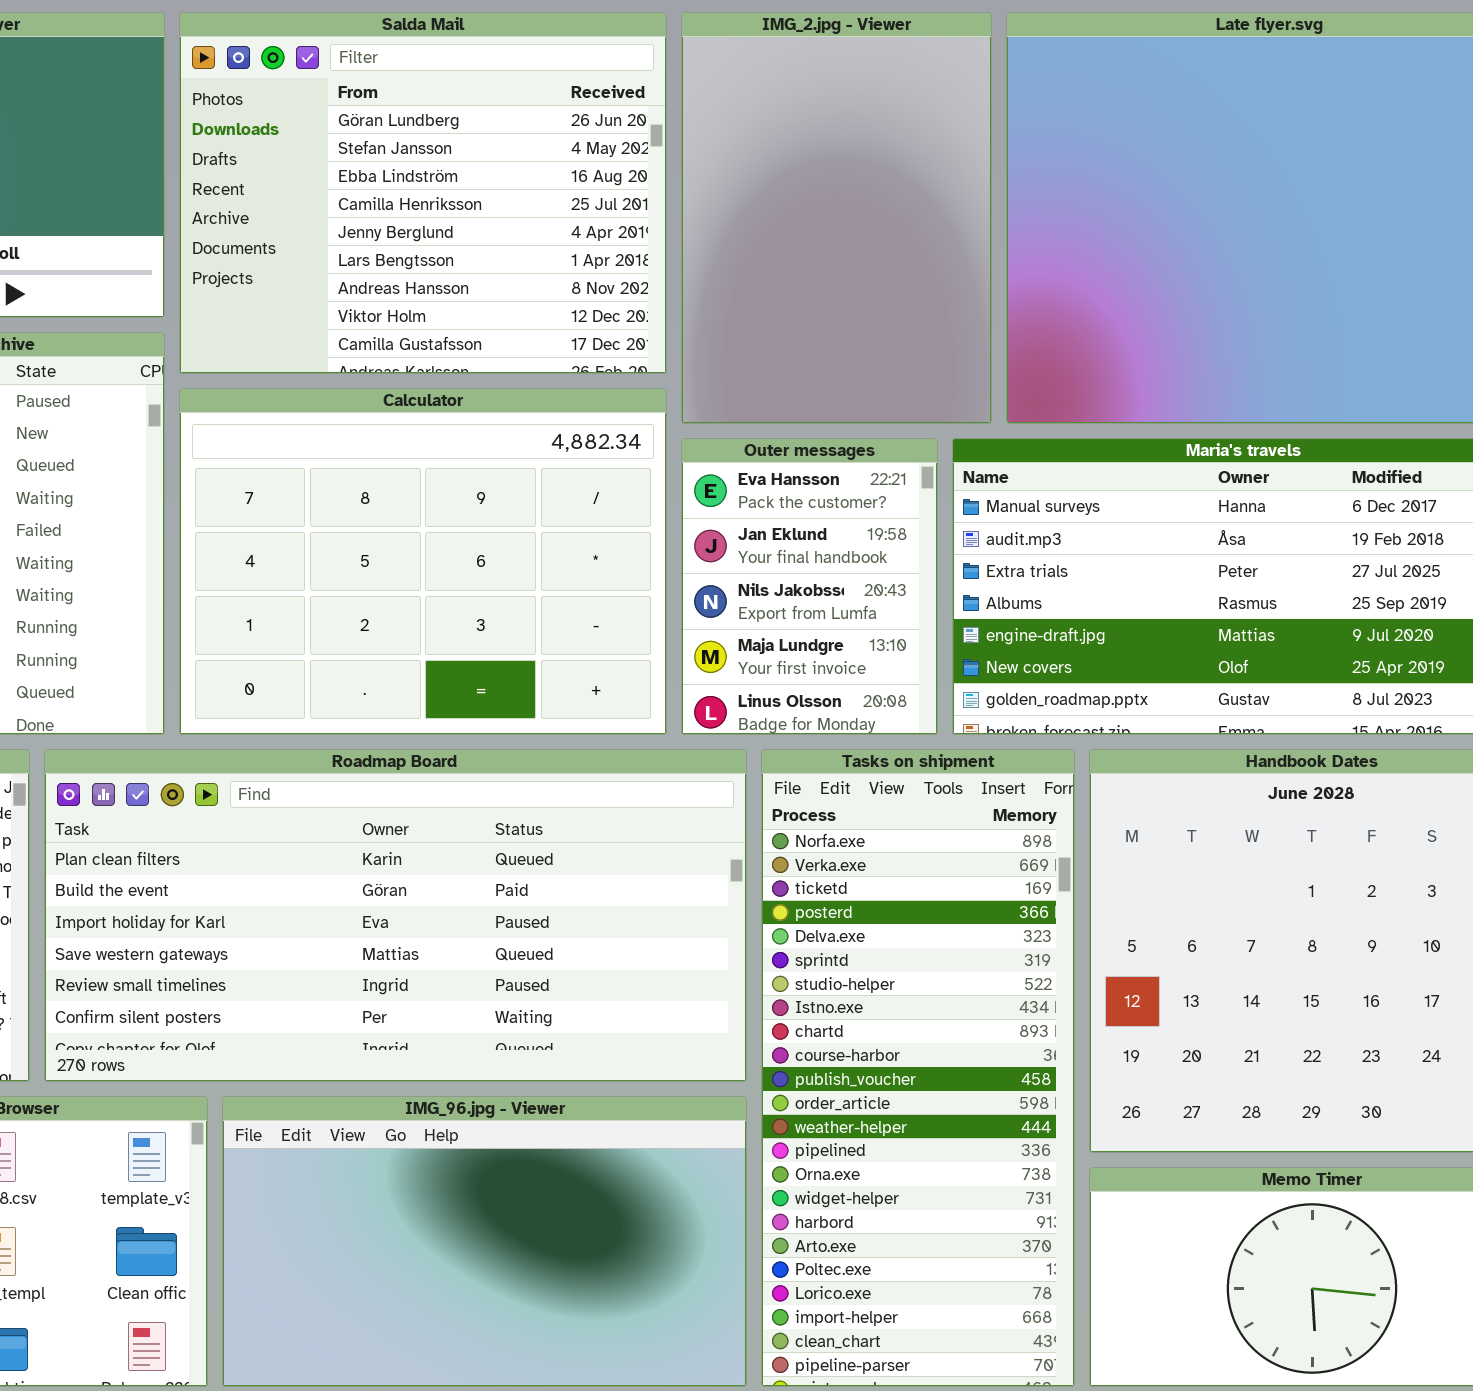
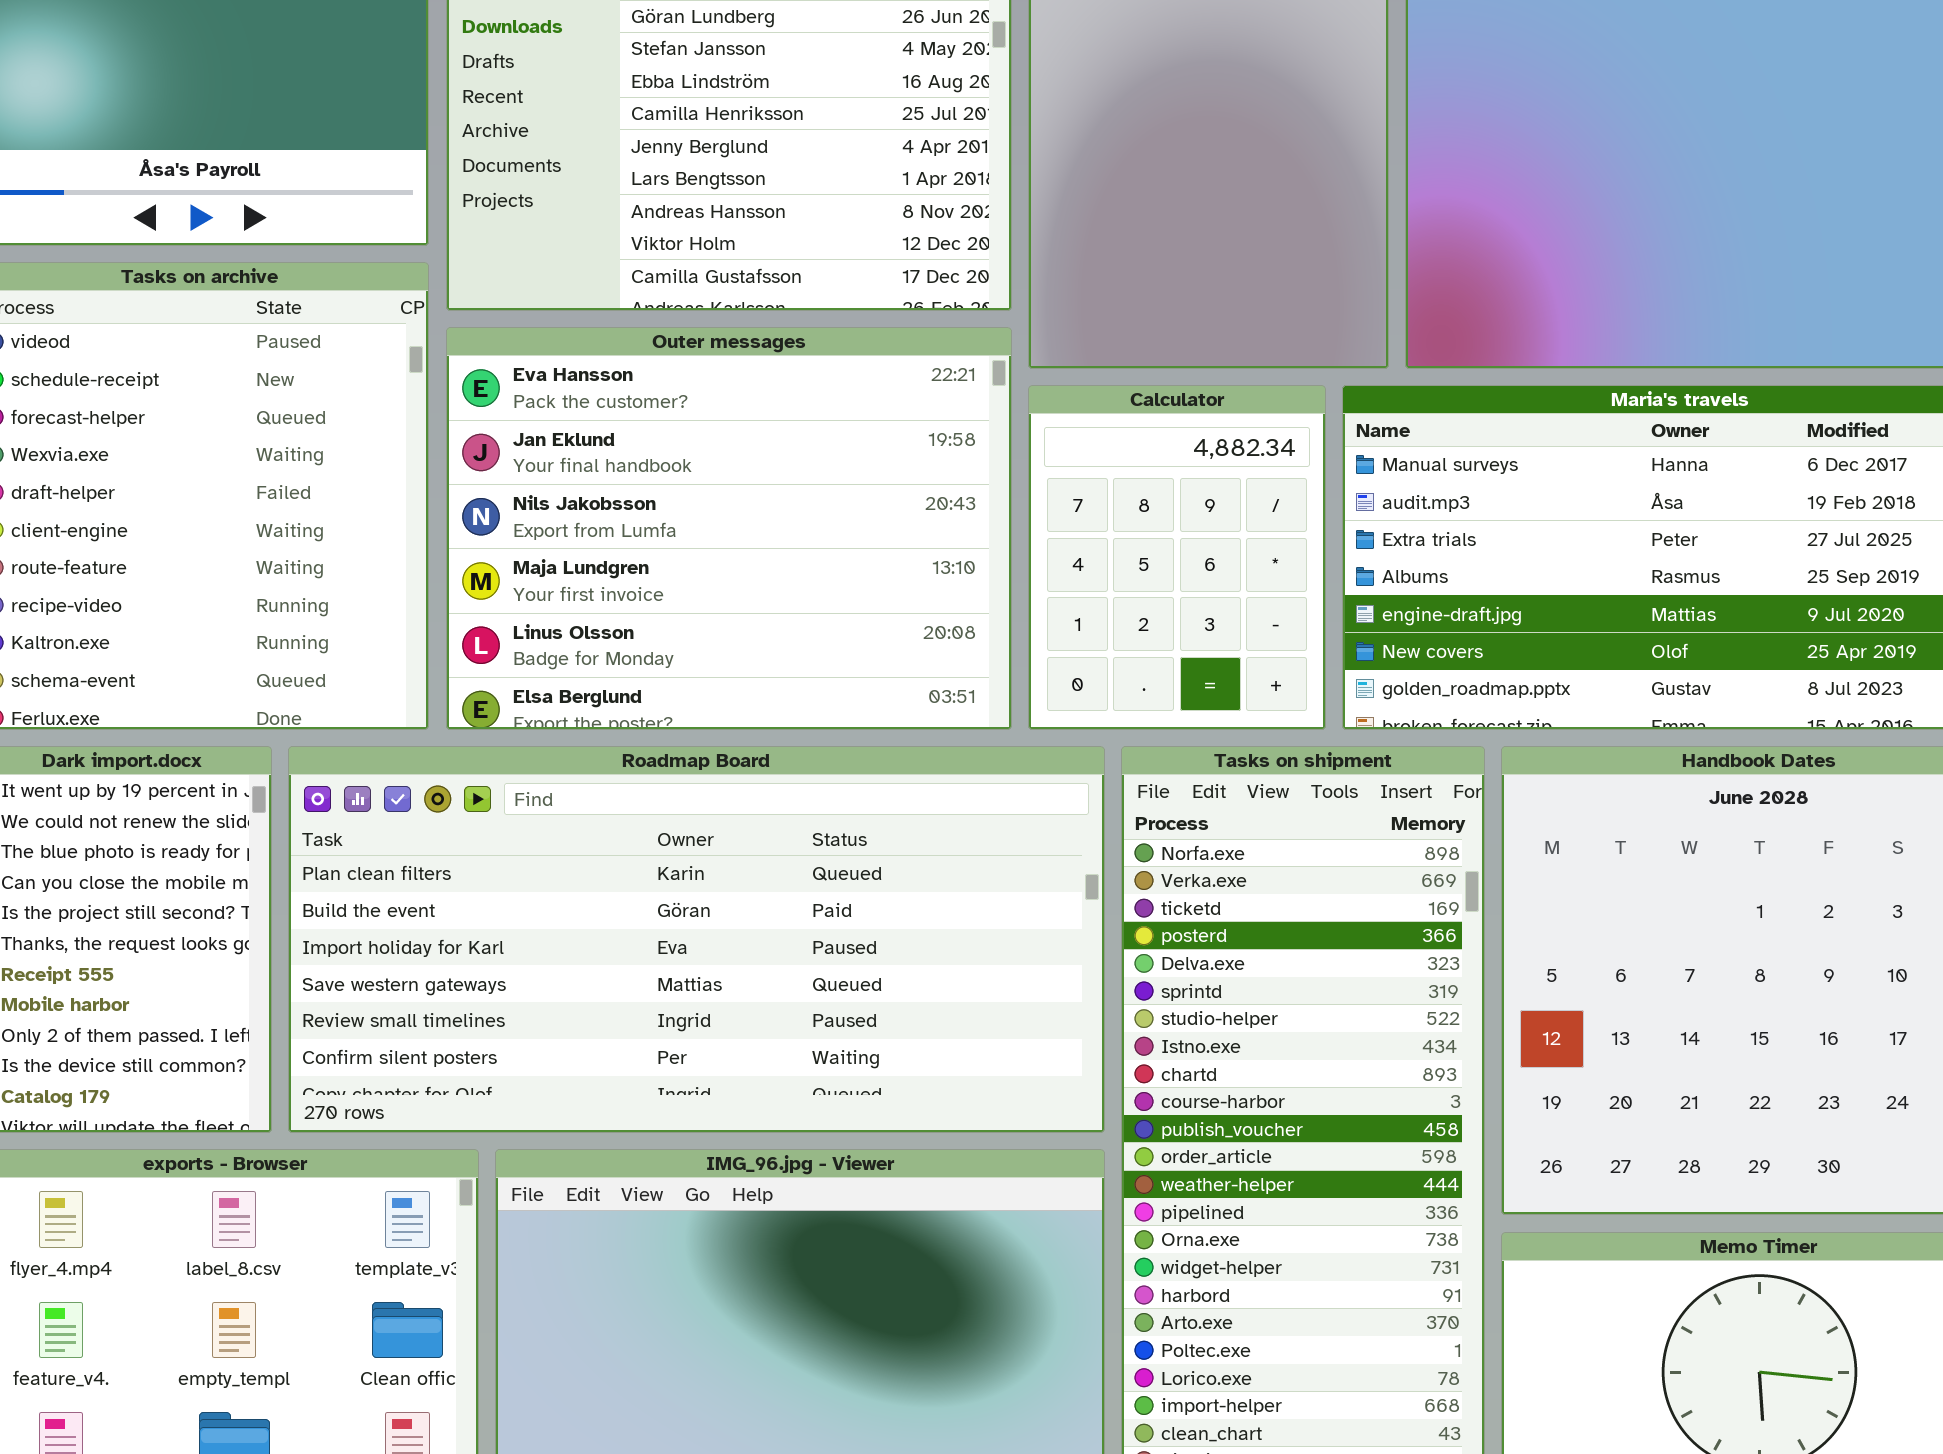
Calculator: [179,388,667,735] -> [1028,385,1326,730], moved, resized
Outer messages: [681,438,938,735] -> [446,327,1012,730], moved, resized

